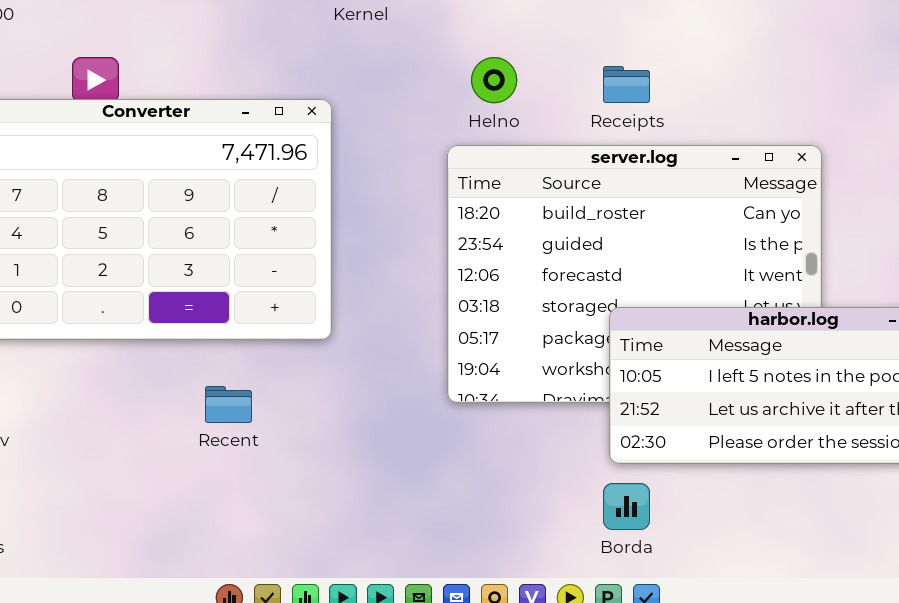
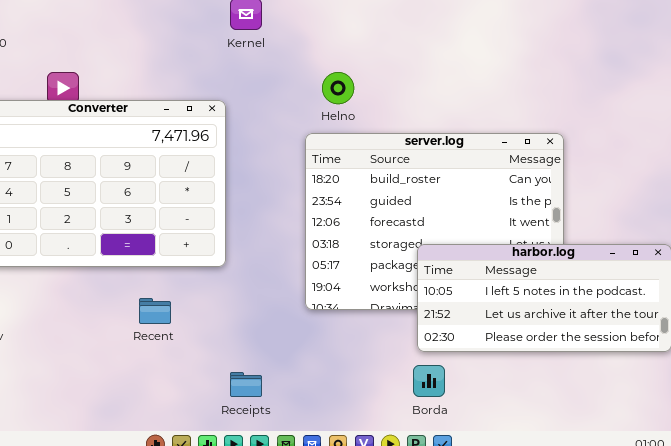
Receipts: [603,66,650,103] -> [230,372,262,397], moved

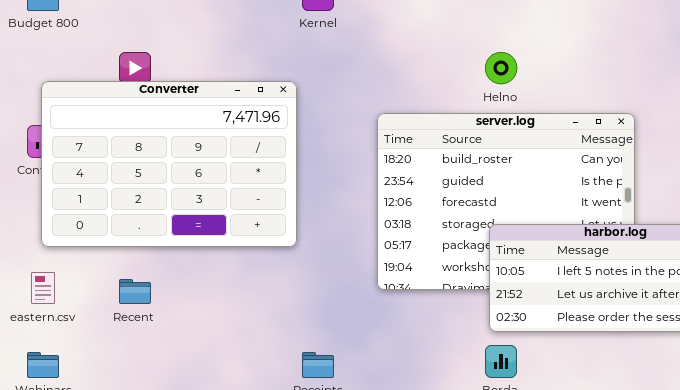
Helno: [322,72,354,104] -> [485,52,517,84], moved
Recent: [139,298,171,324] -> [119,279,151,304], moved

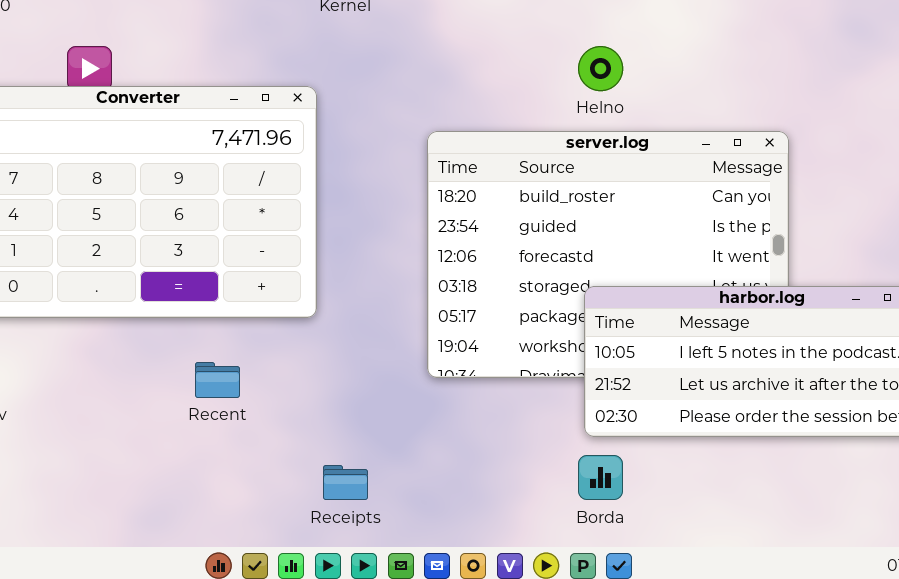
Recent: [119,279,151,304] -> [195,362,240,398], moved

